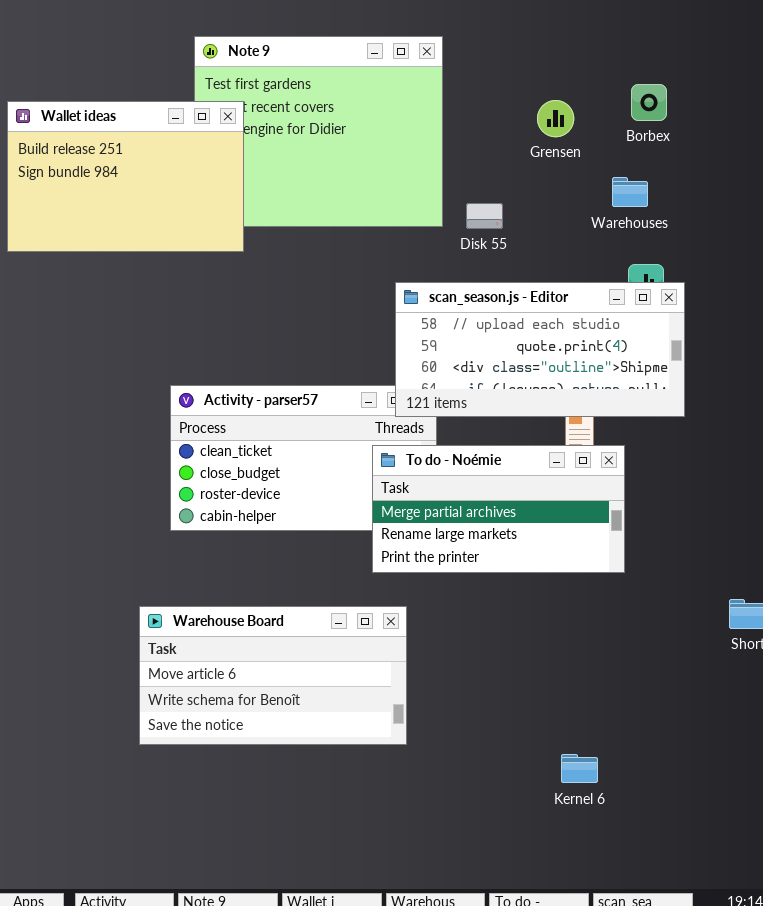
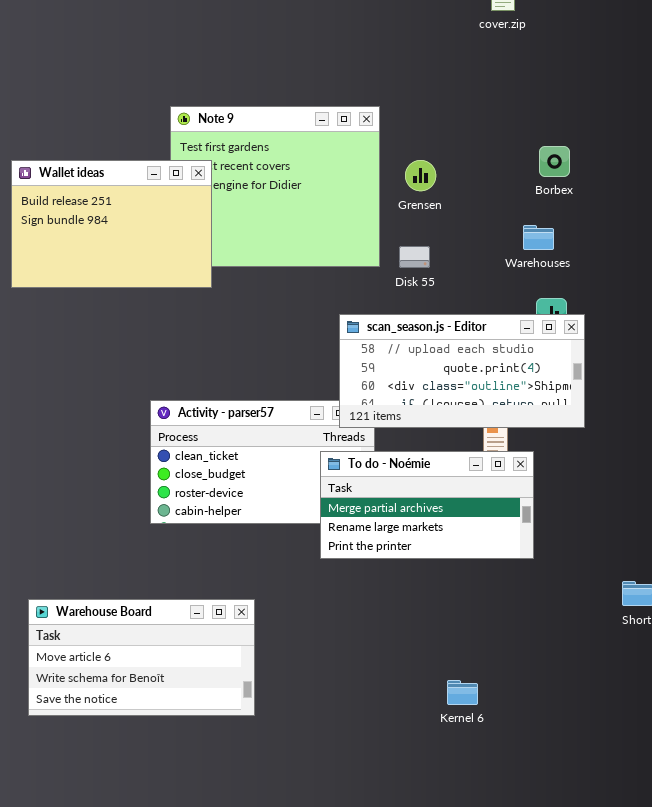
Grensen: [537,100,574,137] -> [405,160,436,191], moved
Warehouse Board: [139,606,407,745] -> [28,599,255,716], moved
Kernel 6: [561,754,598,783] -> [447,680,478,705], moved

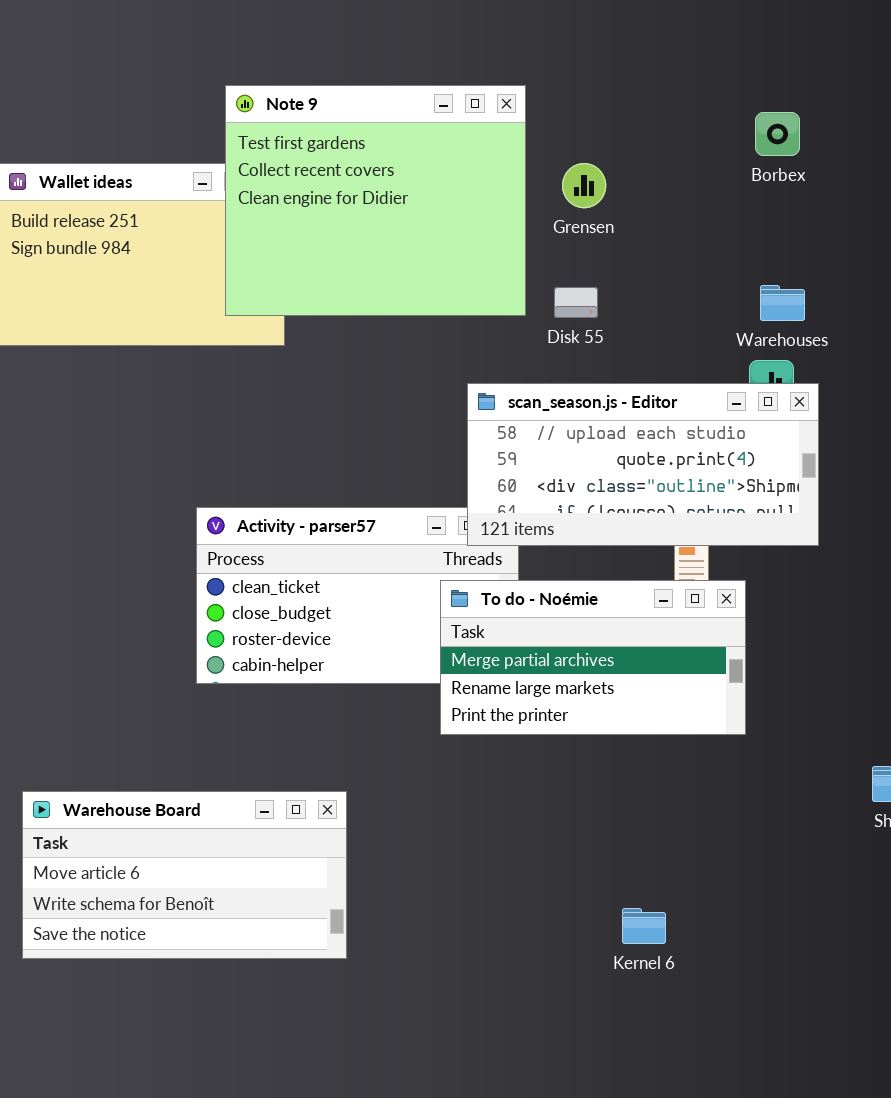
Note 9: [170,106,380,267] -> [225,85,526,316], raised
Borbex: [539,146,570,177] -> [755,112,800,156], moved
Warehouses: [523,225,554,250] -> [760,285,805,321], moved

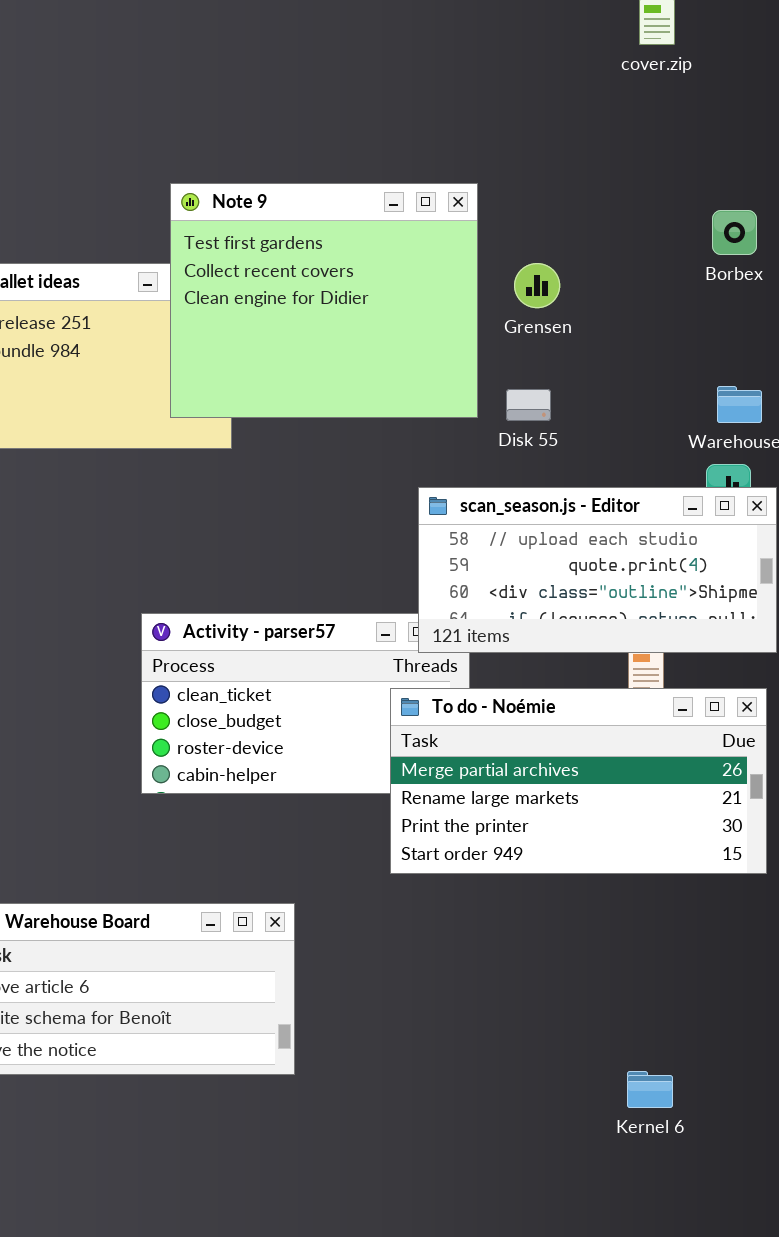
To do - Noémie: [440,580,746,735] -> [390,688,767,874], resized
Kernel 6: [622,908,666,944] -> [627,1071,673,1108], moved

